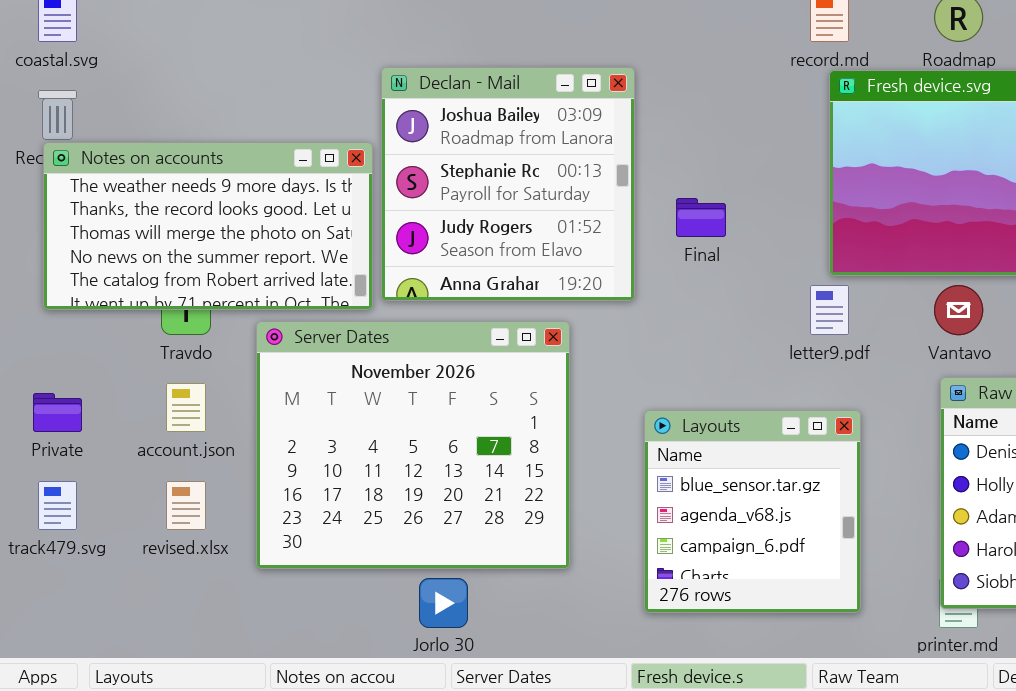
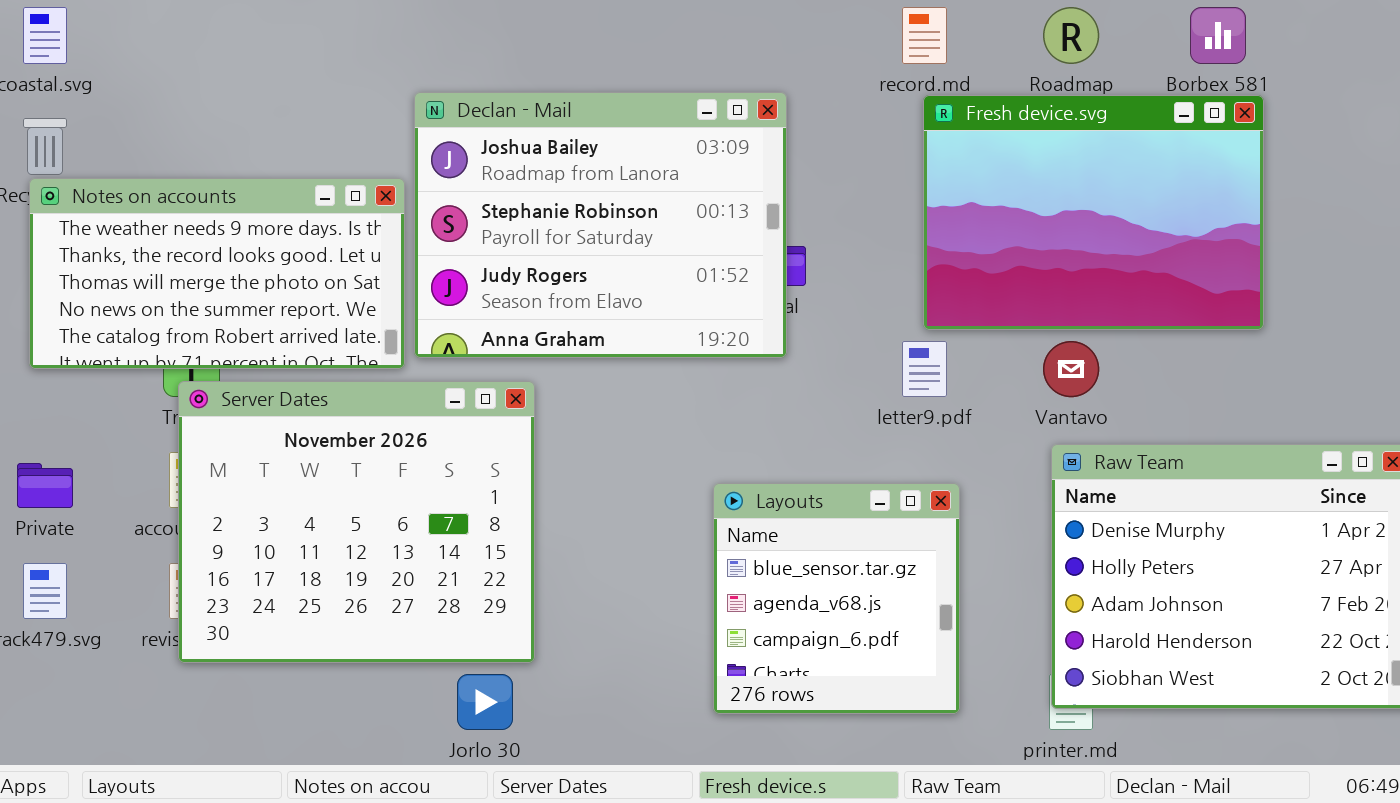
Declan - Mail: [381,67,635,301] -> [414,92,787,358], resized
Server Dates: [256,321,570,569] -> [178,381,535,663], moved

